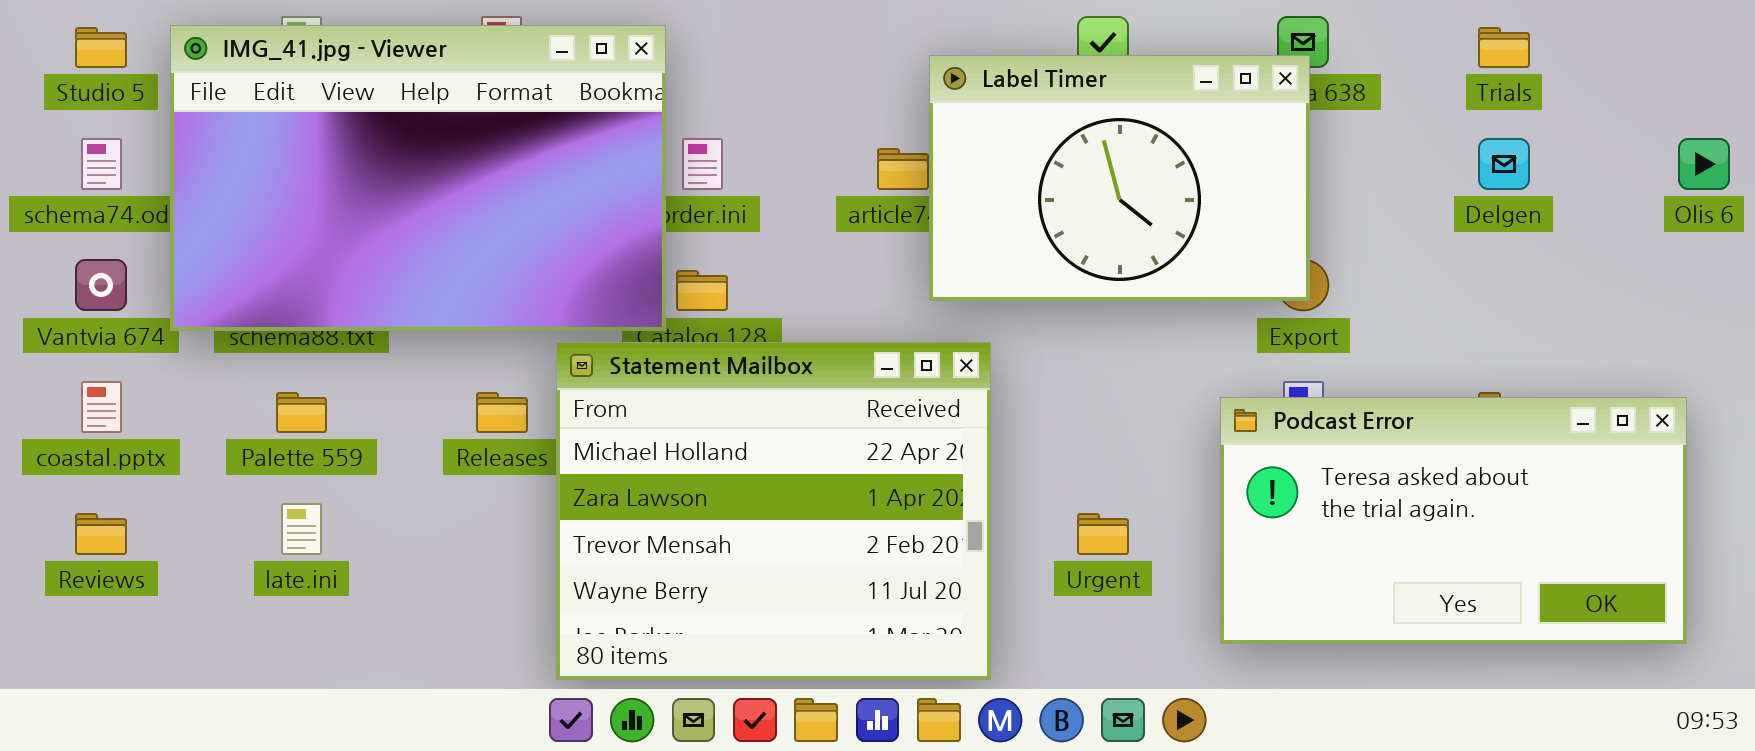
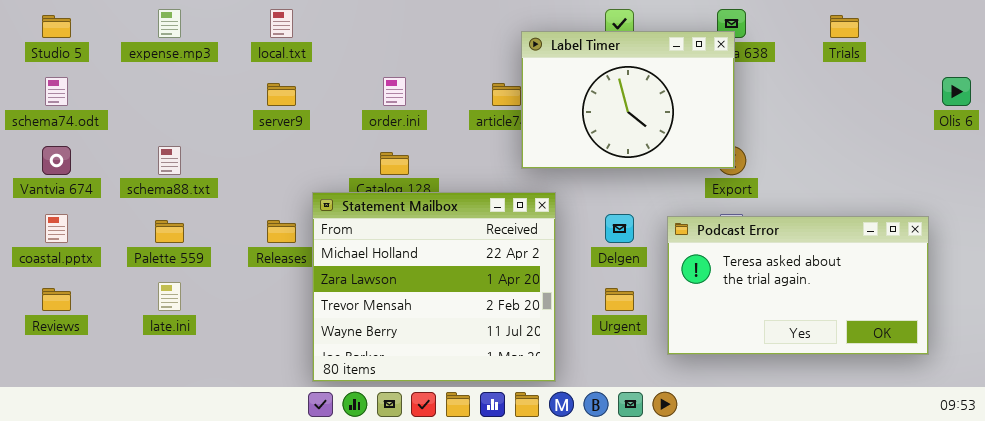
IMG_41.jpg - Viewer: [170,25,666,331] -> none, closed
Delgen: [1478,138,1530,190] -> [605,214,634,243], moved
Podcast Error: [1220,397,1687,644] -> [667,216,929,355], moved

